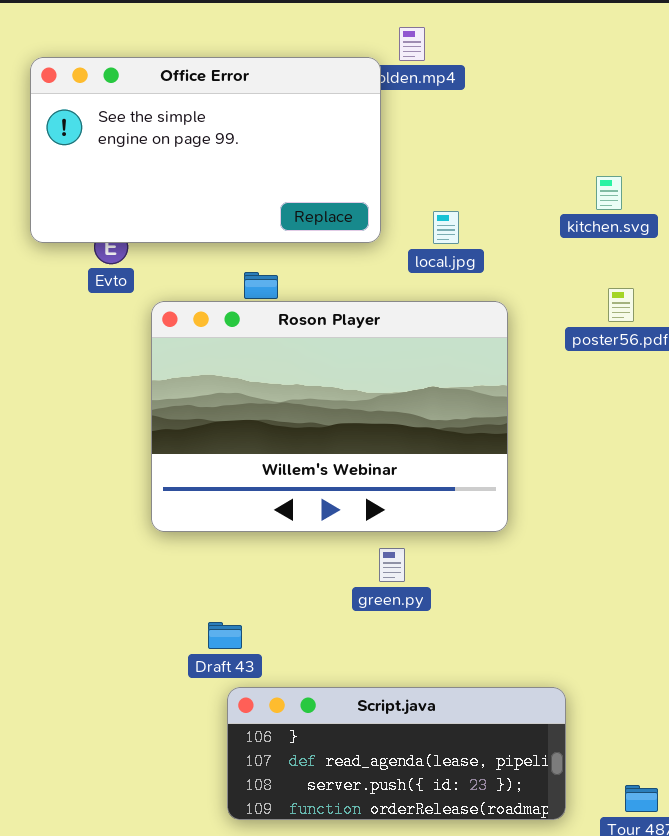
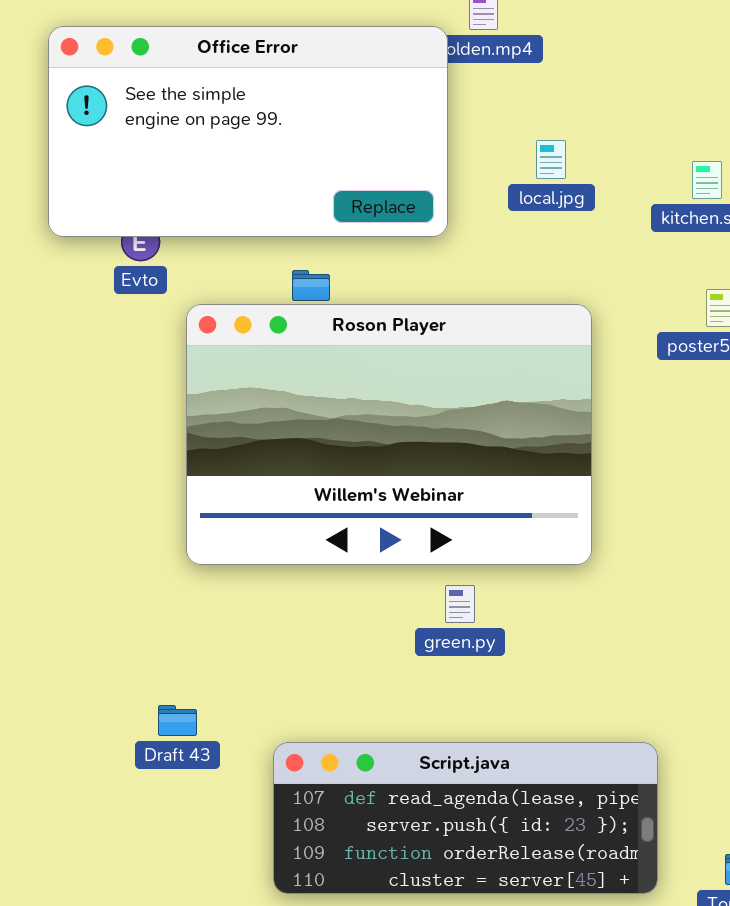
local.jpg: [433,211,459,244] -> [536,140,566,179], moved
Draft 43: [208,622,242,649] -> [158,705,197,736], moved
Script.java: [227,687,566,820] -> [273,742,658,894], scrolled down 1 row

